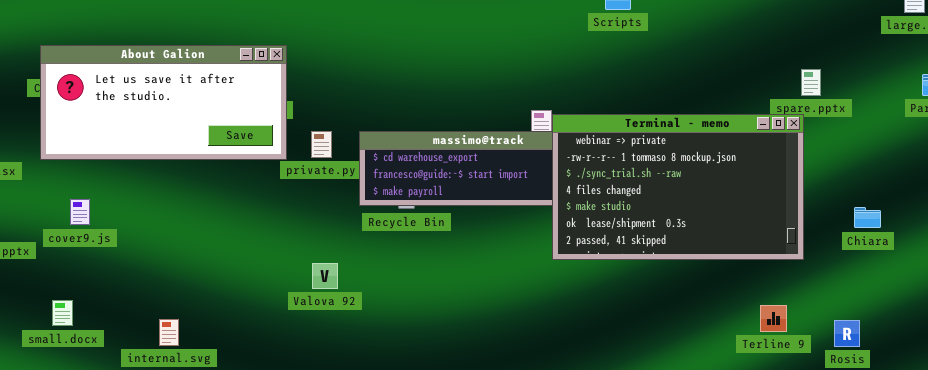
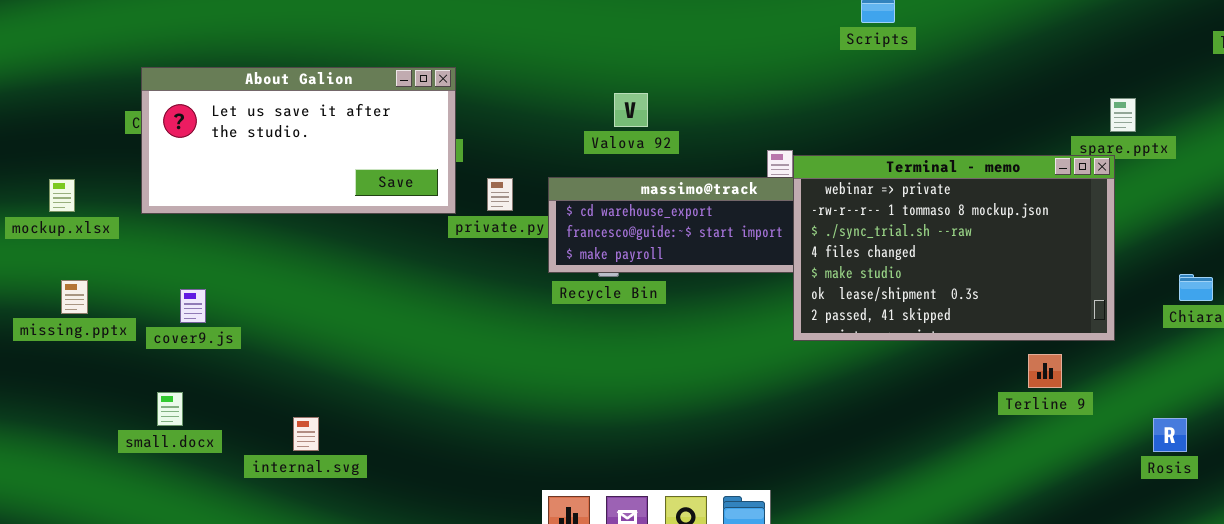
cover9.js: [70,199,90,225] -> [180,289,206,323], moved
Valova 92: [312,263,338,289] -> [614,93,648,127], moved
Terline 9: [760,305,787,332] -> [1028,354,1062,388], moved

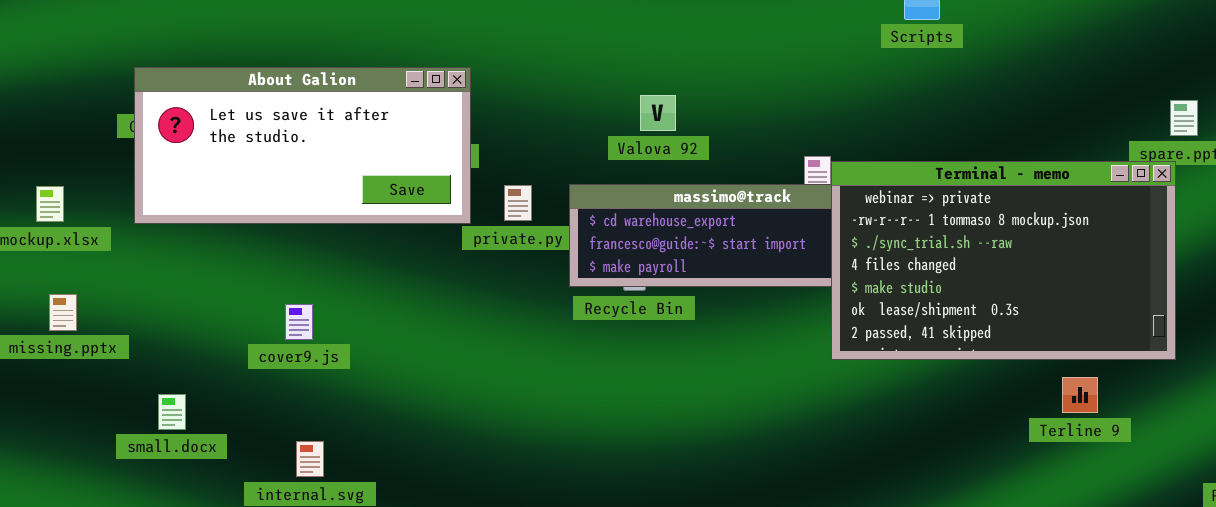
cover9.js: [180,289,206,323] -> [285,304,313,340], moved
Terline 9: [1028,354,1062,388] -> [1062,377,1098,413], moved
small.docx: [157,392,183,426] -> [158,394,186,430], moved

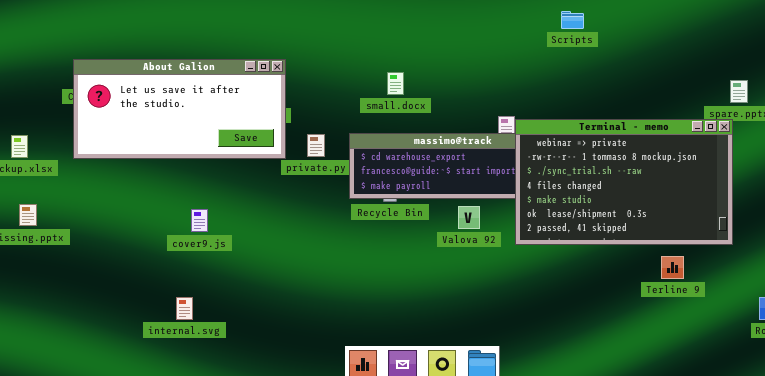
Valova 92: [640,95,676,131] -> [458,206,480,229], moved
cover9.js: [285,304,313,340] -> [191,209,208,232], moved
small.docx: [158,394,186,430] -> [387,72,404,95], moved

